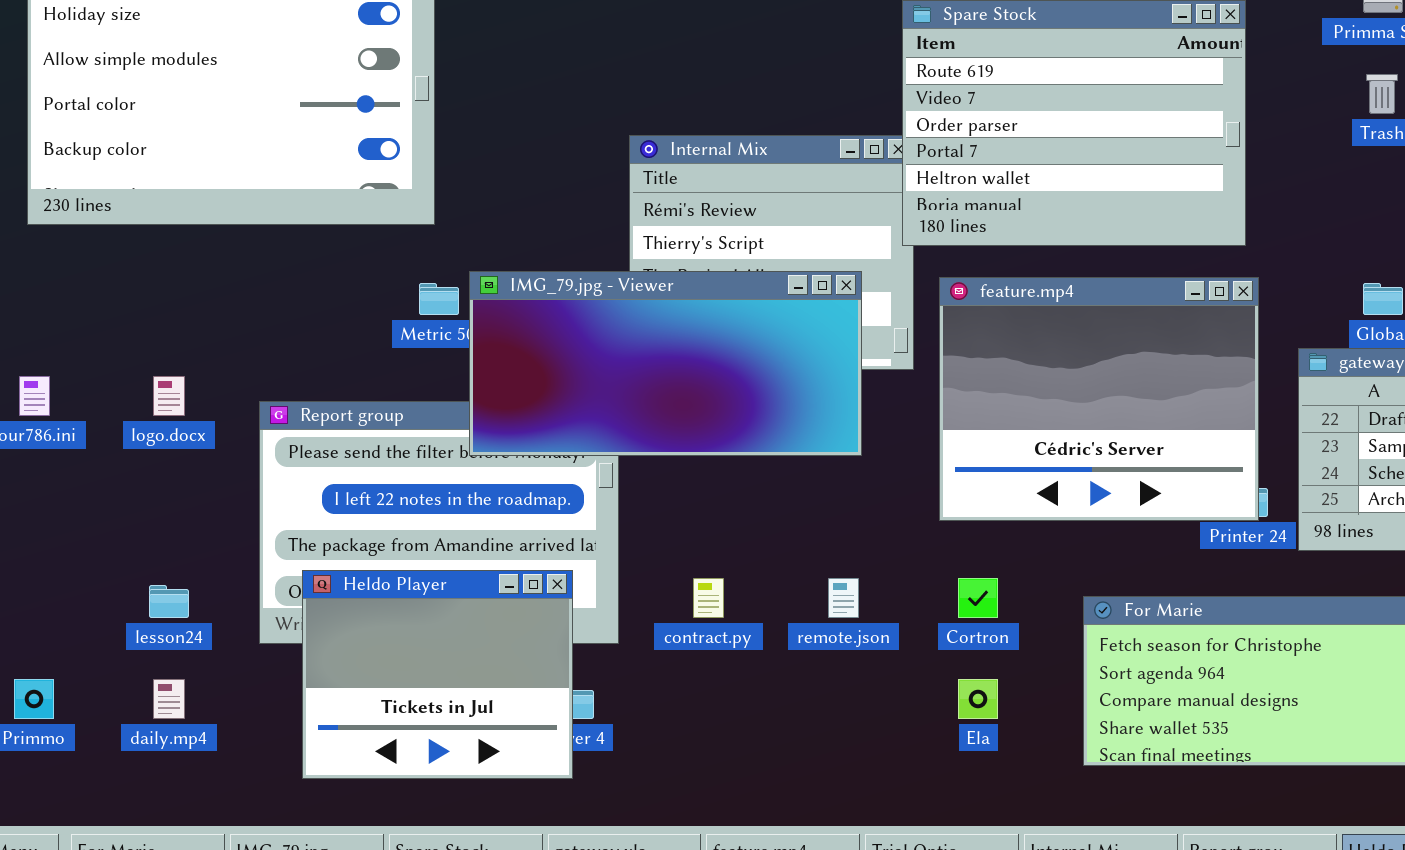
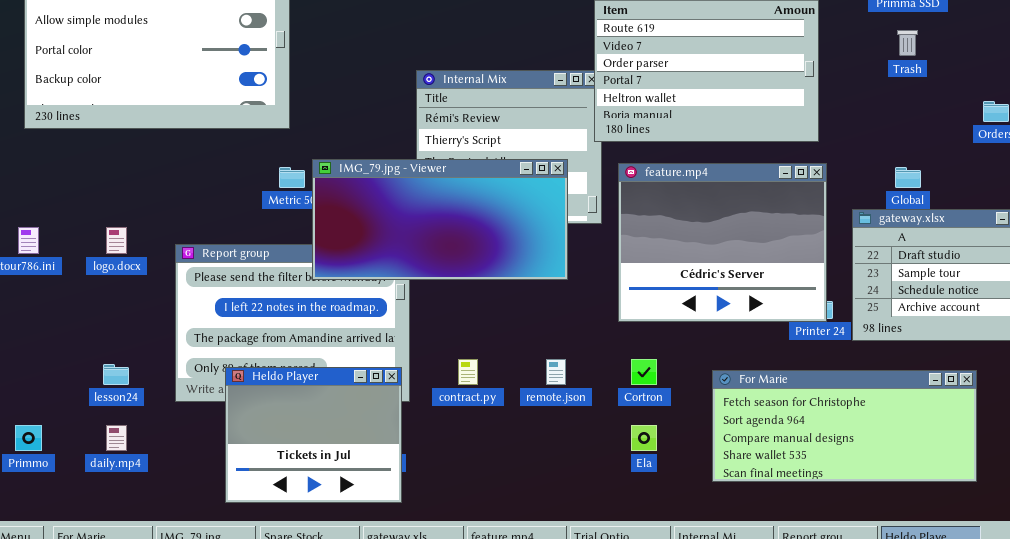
Heldo Player: [302,570,573,779] -> [225,367,402,503], moved

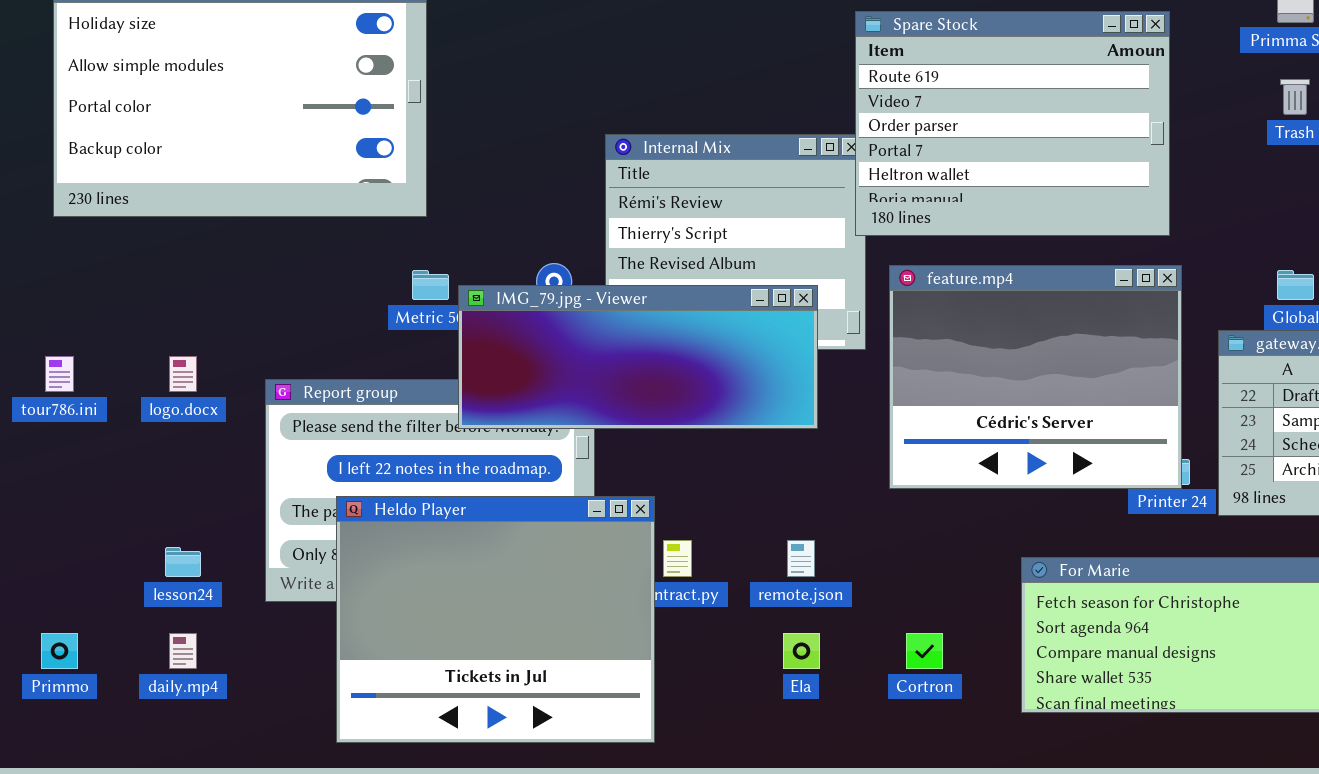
IMG_79.jpg - Viewer: [312,159,568,280] -> [458,285,818,429], resized
Cortron: [631,359,657,385] -> [906,633,943,669], moved
Heldo Player: [225,367,402,503] -> [336,496,655,743], resized
Ela: [631,425,657,451] -> [783,633,820,669], moved

